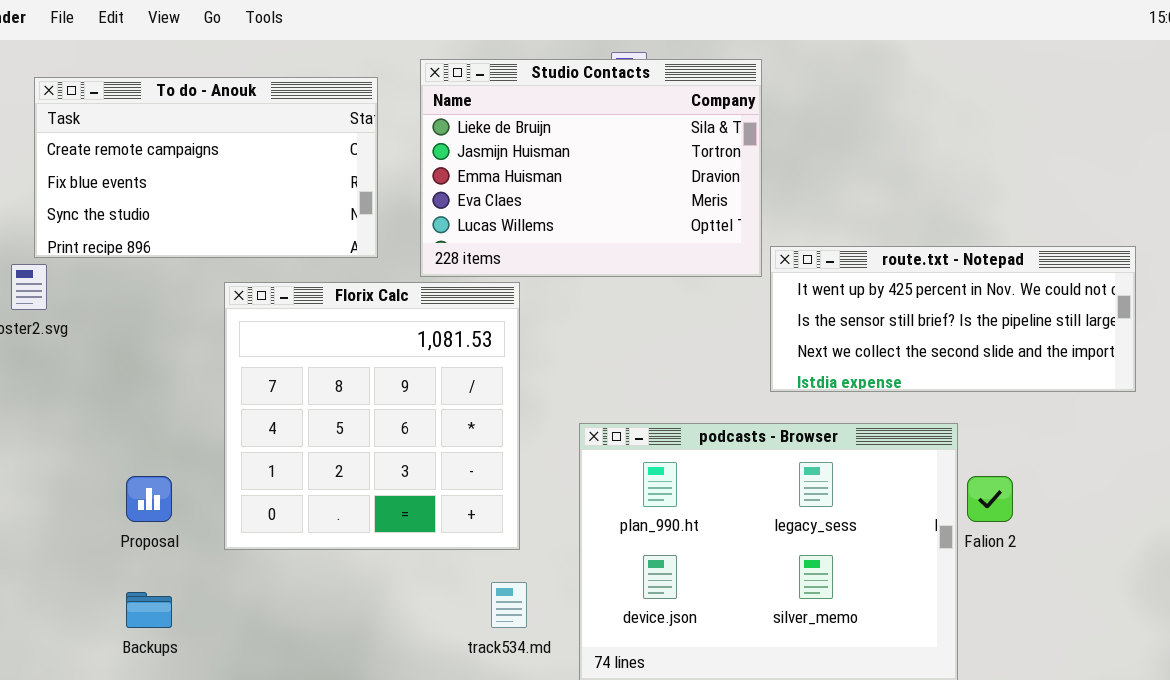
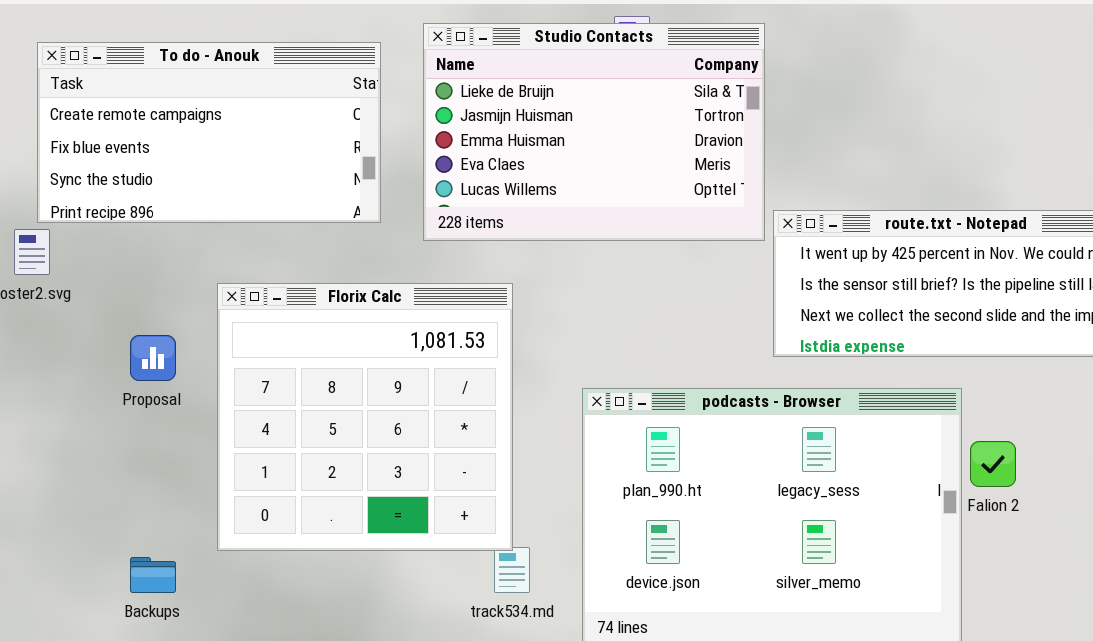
Florix Calc: [224,282,520,550] -> [217,283,513,551], moved
Proposal: [126,476,172,522] -> [130,335,176,381], moved

